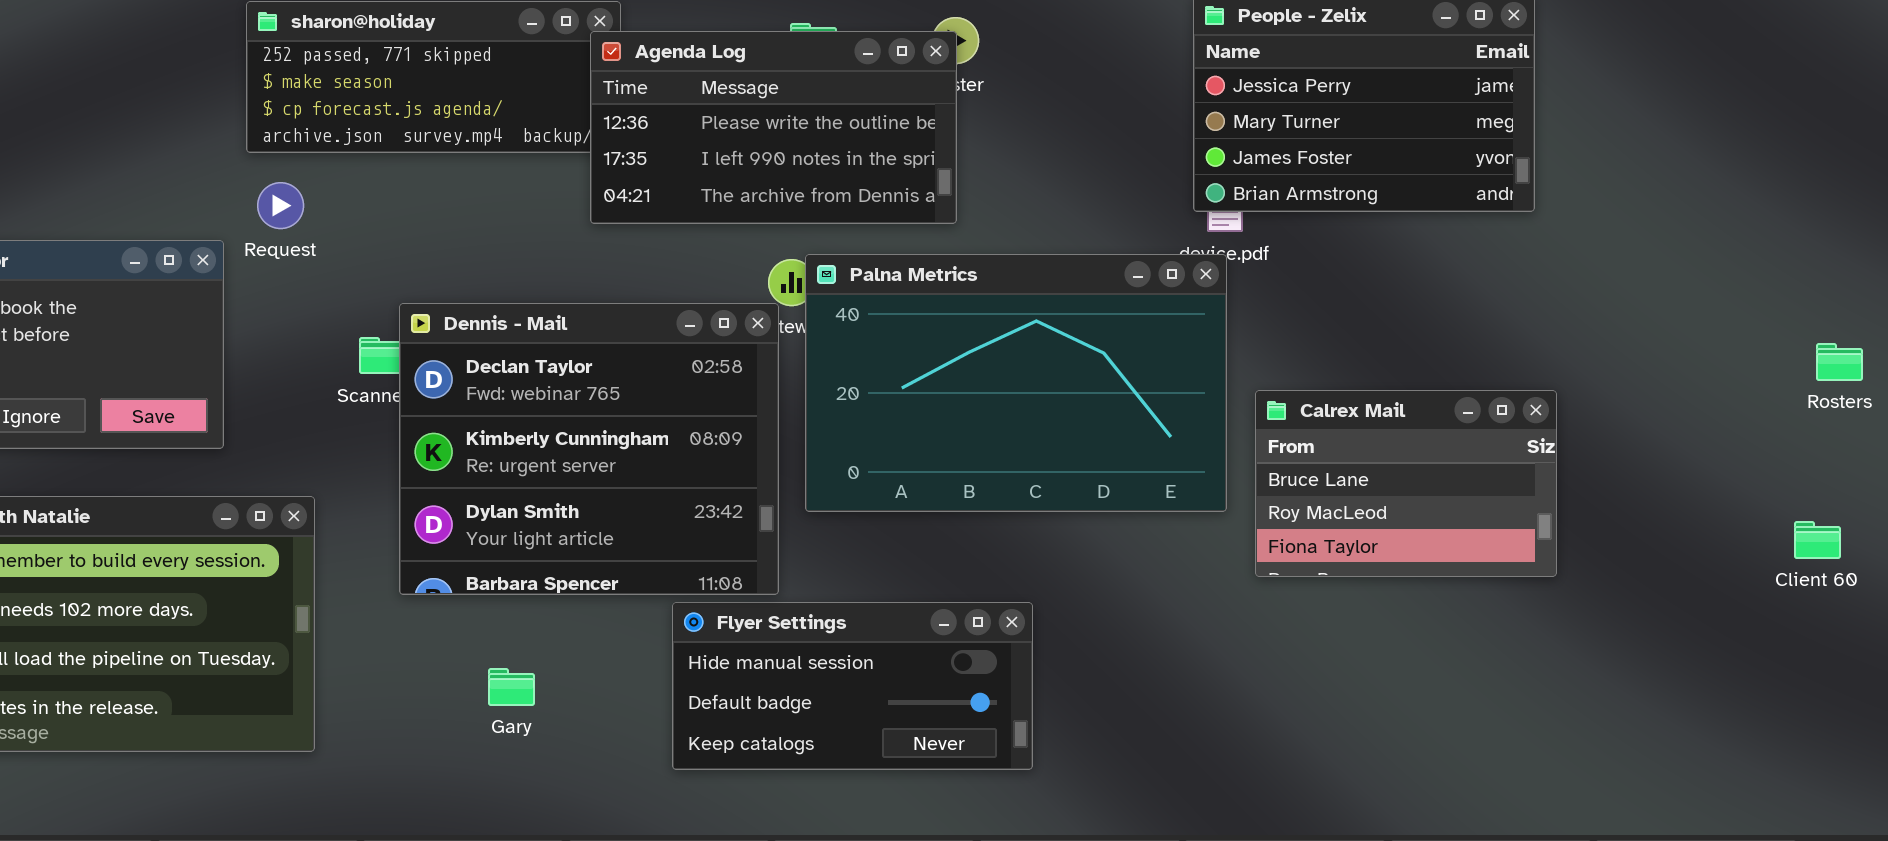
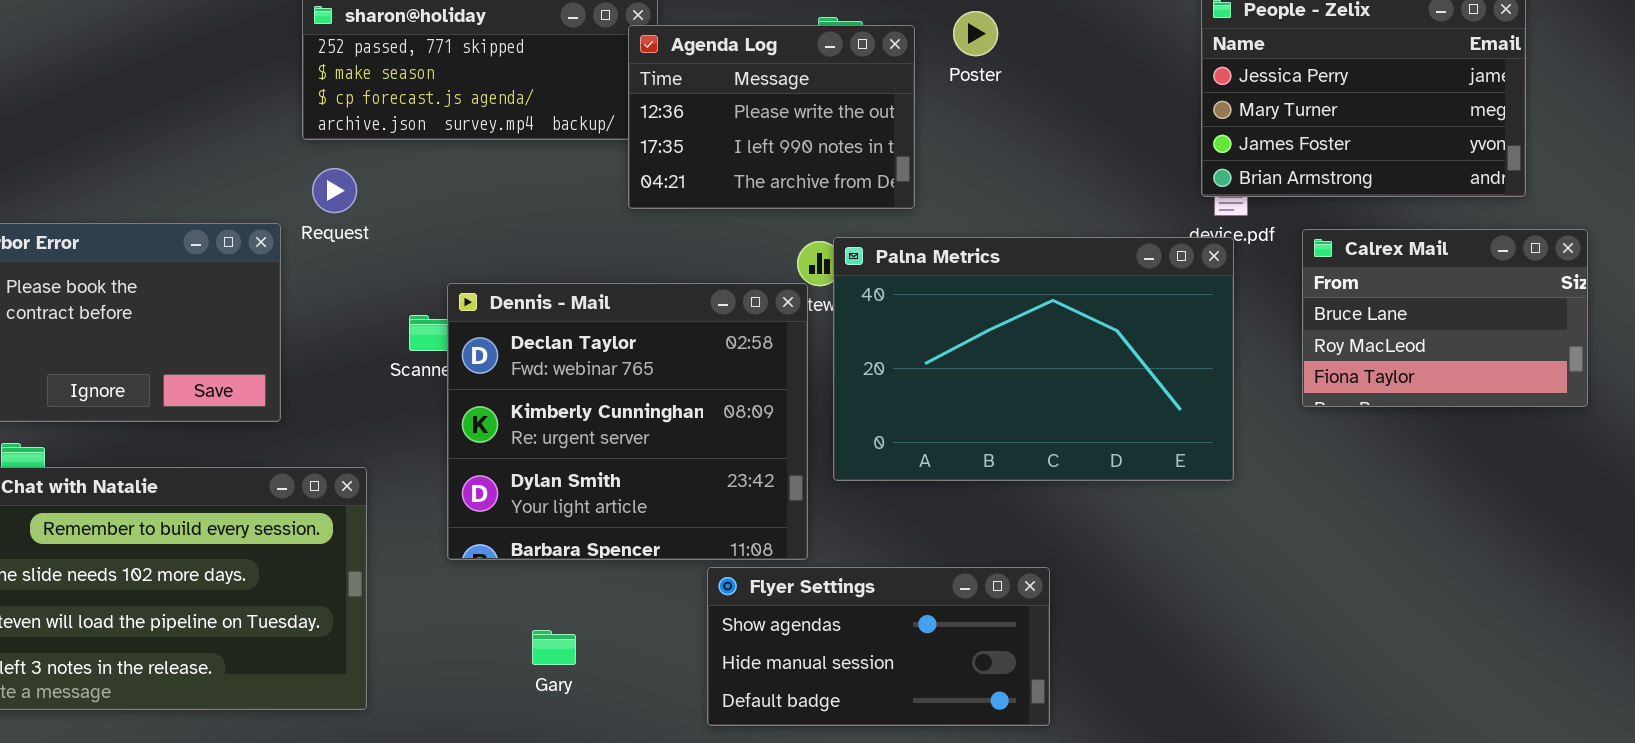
Agenda Log: [590,31,957,224] -> [628,25,915,209], resized
Calrex Mail: [1255,390,1557,577] -> [1302,229,1588,407], moved
Flyer Settings: [672,602,1033,770] -> [707,567,1050,726], scrolled up 1 row

